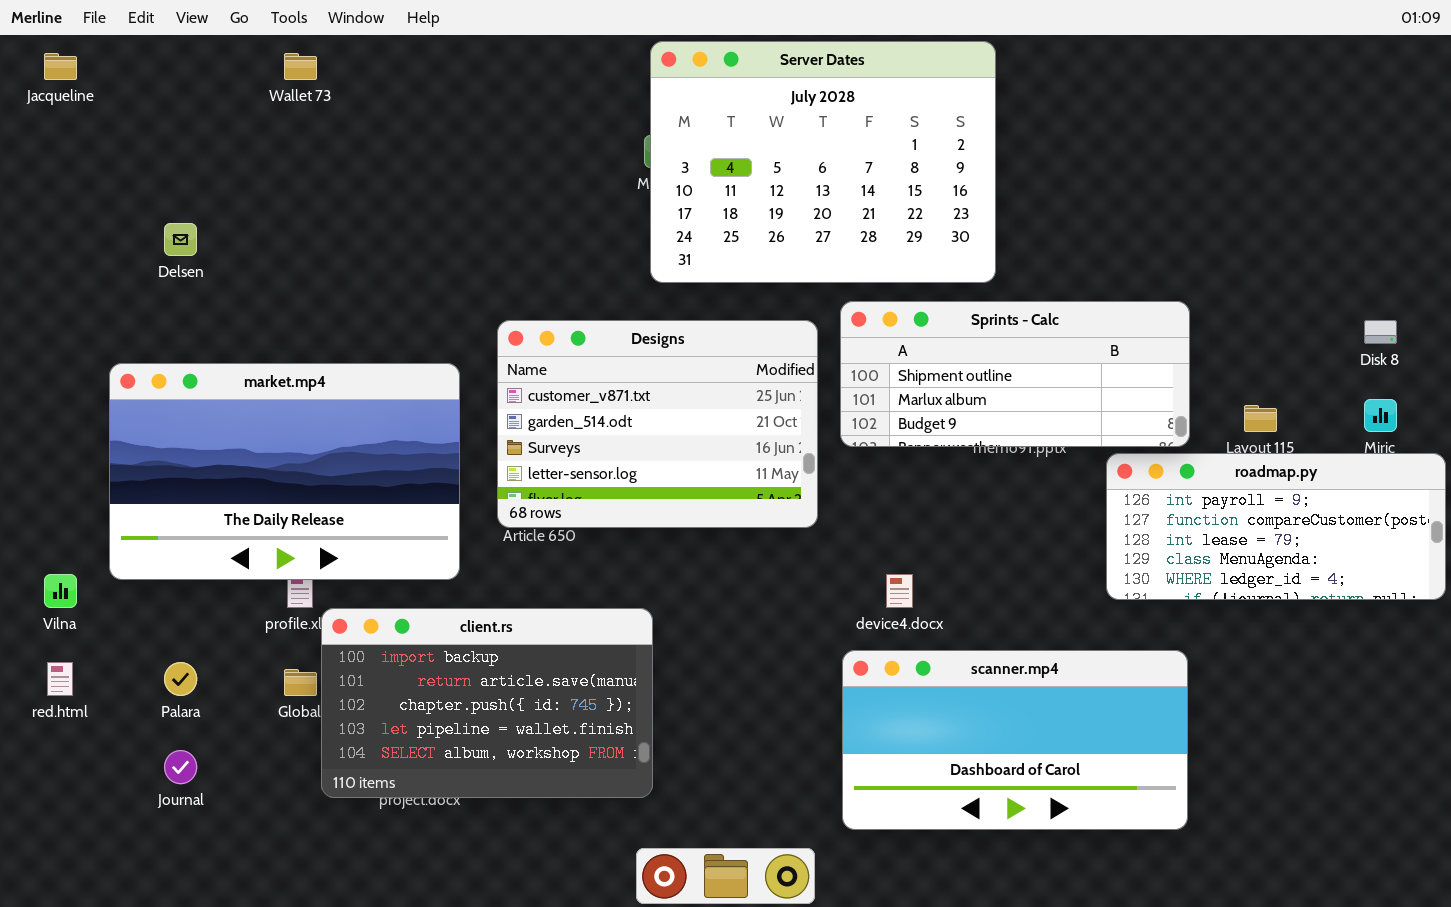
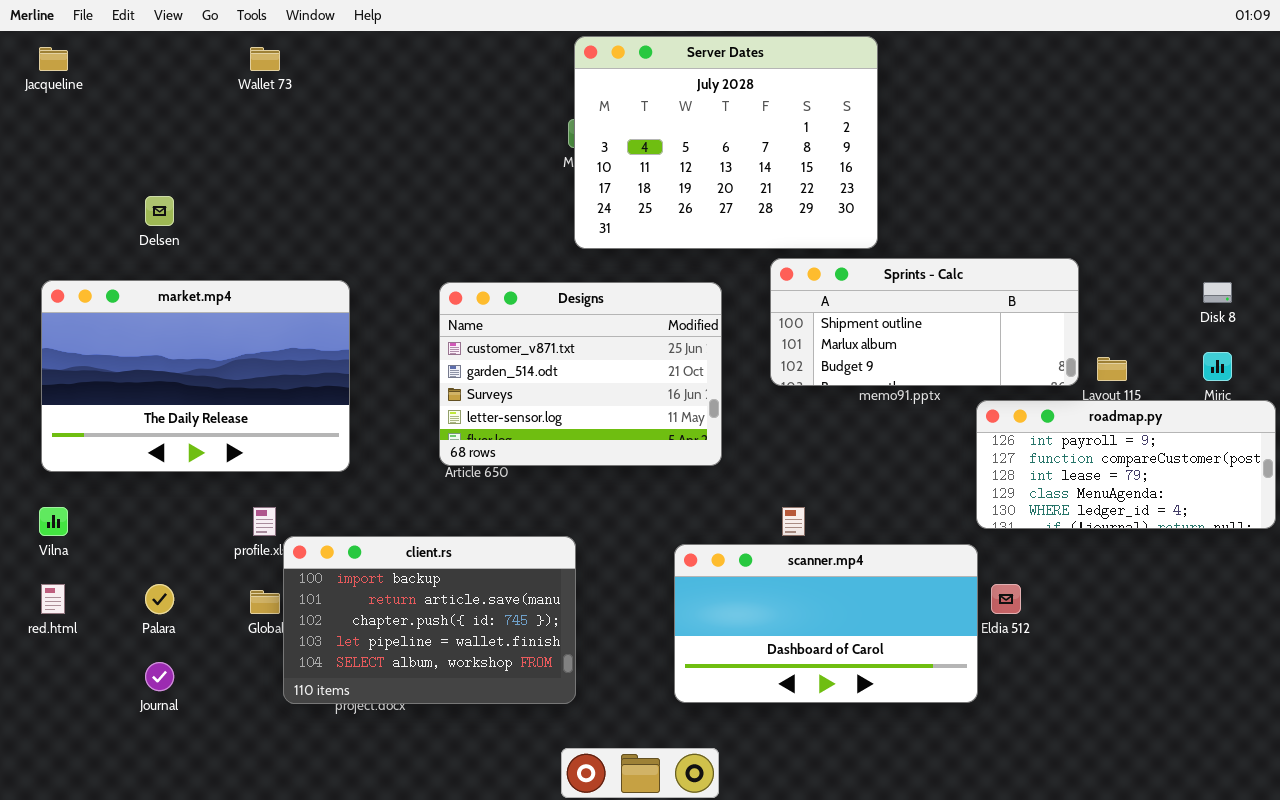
Sprints - Calc: [840,301,1190,447] -> [770,258,1079,386], moved
market.mp4: [109,363,460,580] -> [41,280,350,472], moved
scanner.mp4: [842,650,1188,830] -> [674,544,978,703], moved

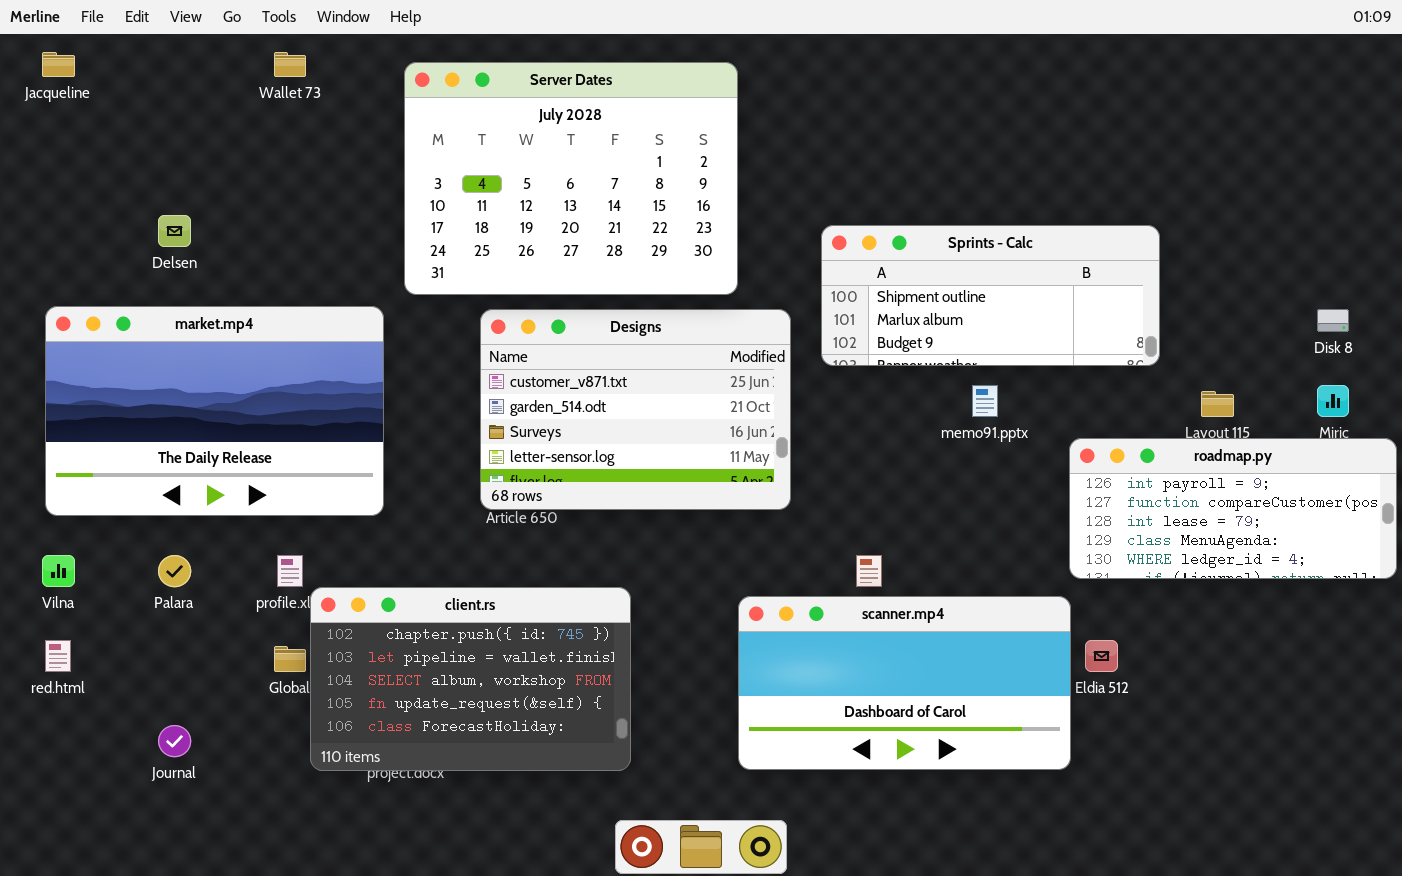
Server Dates: [574,36,878,249] -> [404,62,738,295], moved
Sprints - Calc: [770,258,1079,386] -> [821,225,1160,366], moved
client.rs: [283,536,576,704] -> [310,587,631,771], scrolled down 2 rows
Palara: [145,584,174,614] -> [158,555,191,587], moved

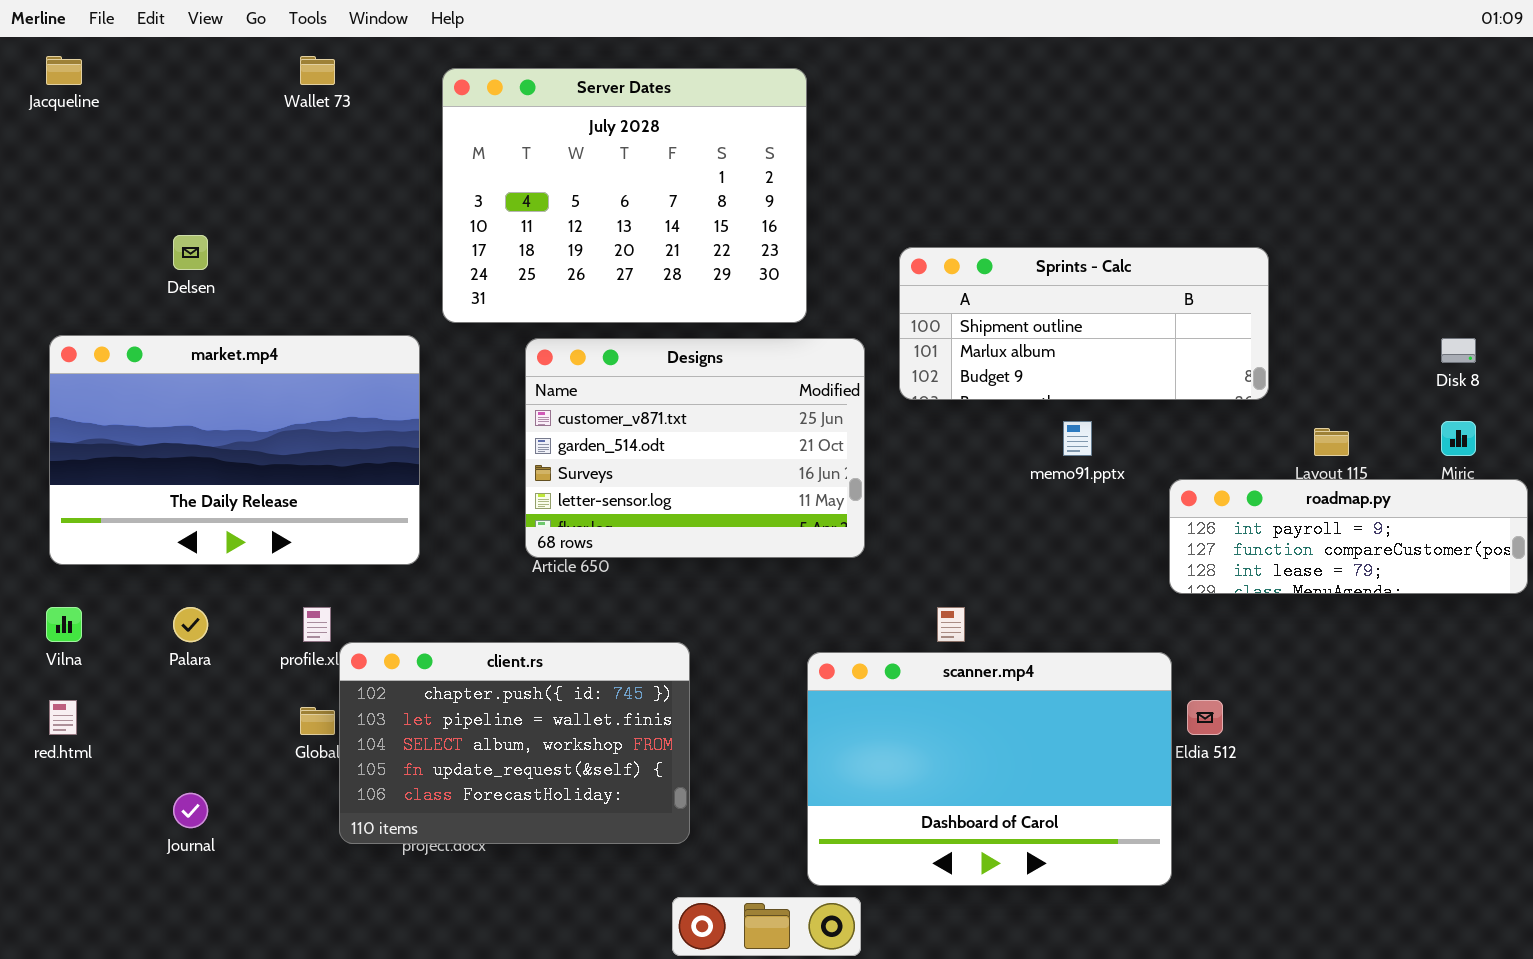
roadmap.py: [1069,438,1397,579] -> [1169,479,1528,594], resized
scanner.mp4: [738,596,1071,770] -> [807,652,1172,886], resized

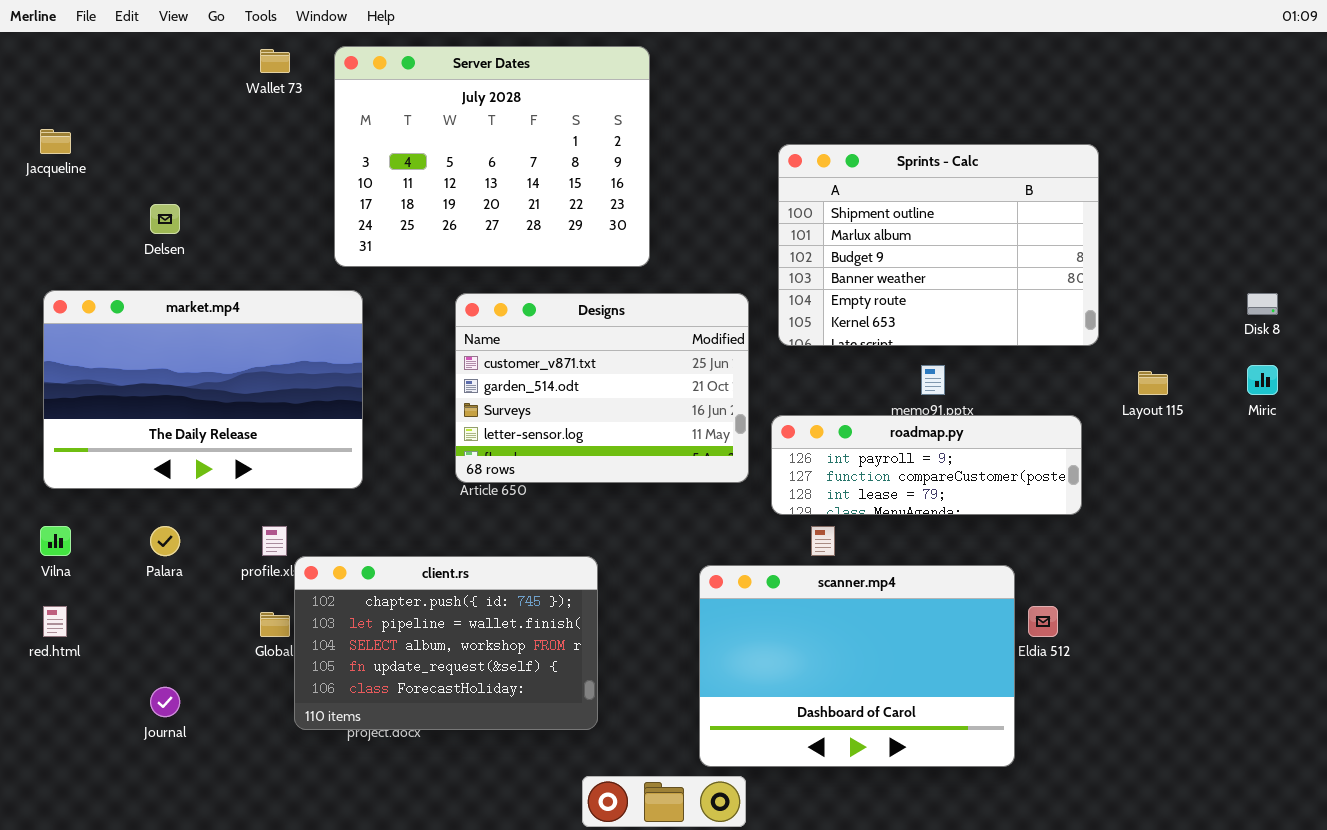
Jacqueline: [46,56,82,85] -> [40,129,71,154], moved
Server Dates: [442,68,807,323] -> [334,46,650,267], moved
Sprints - Calc: [899,247,1269,400] -> [778,144,1099,346], resized
roadmap.py: [1169,479,1528,594] -> [771,415,1082,515], moved

